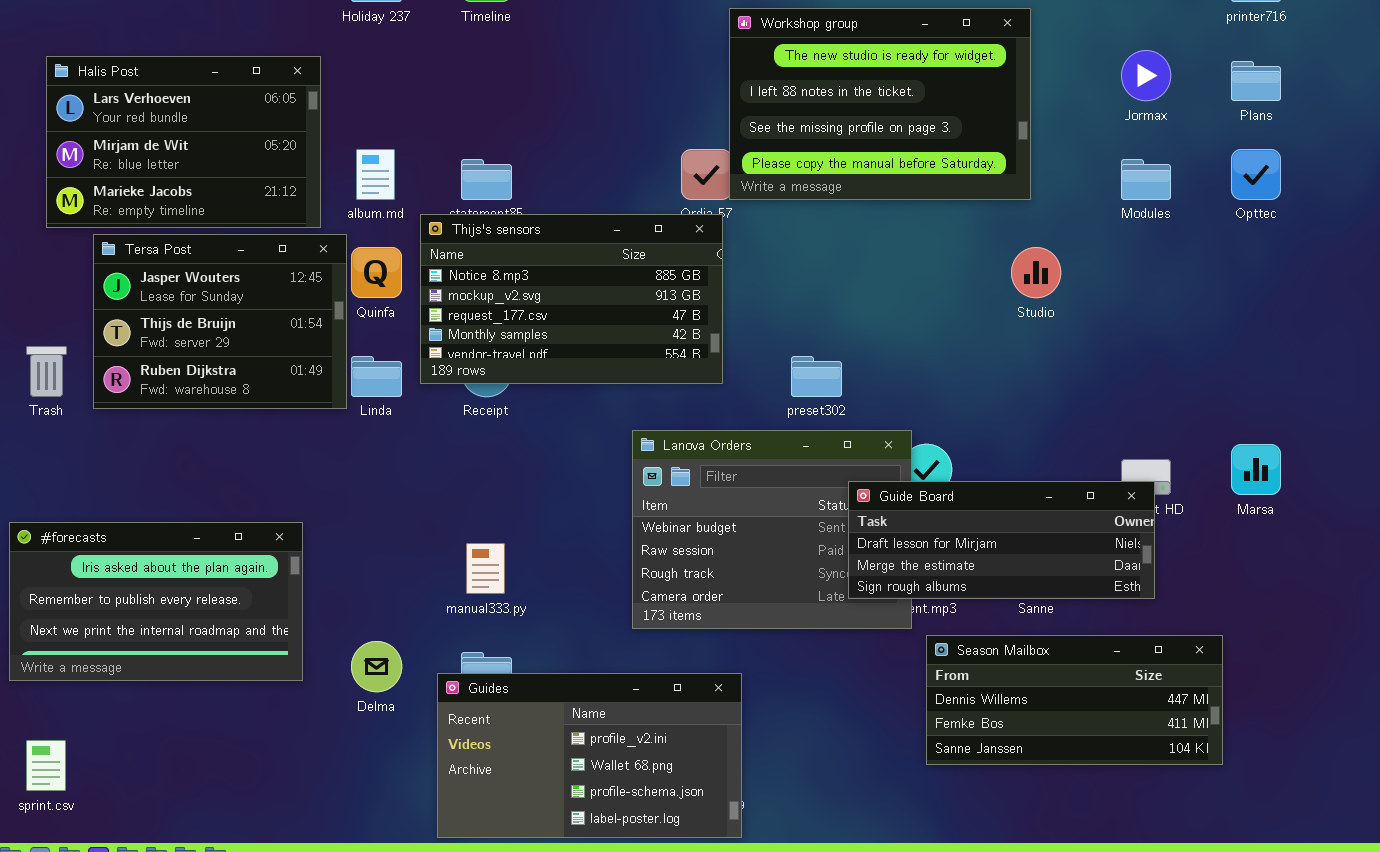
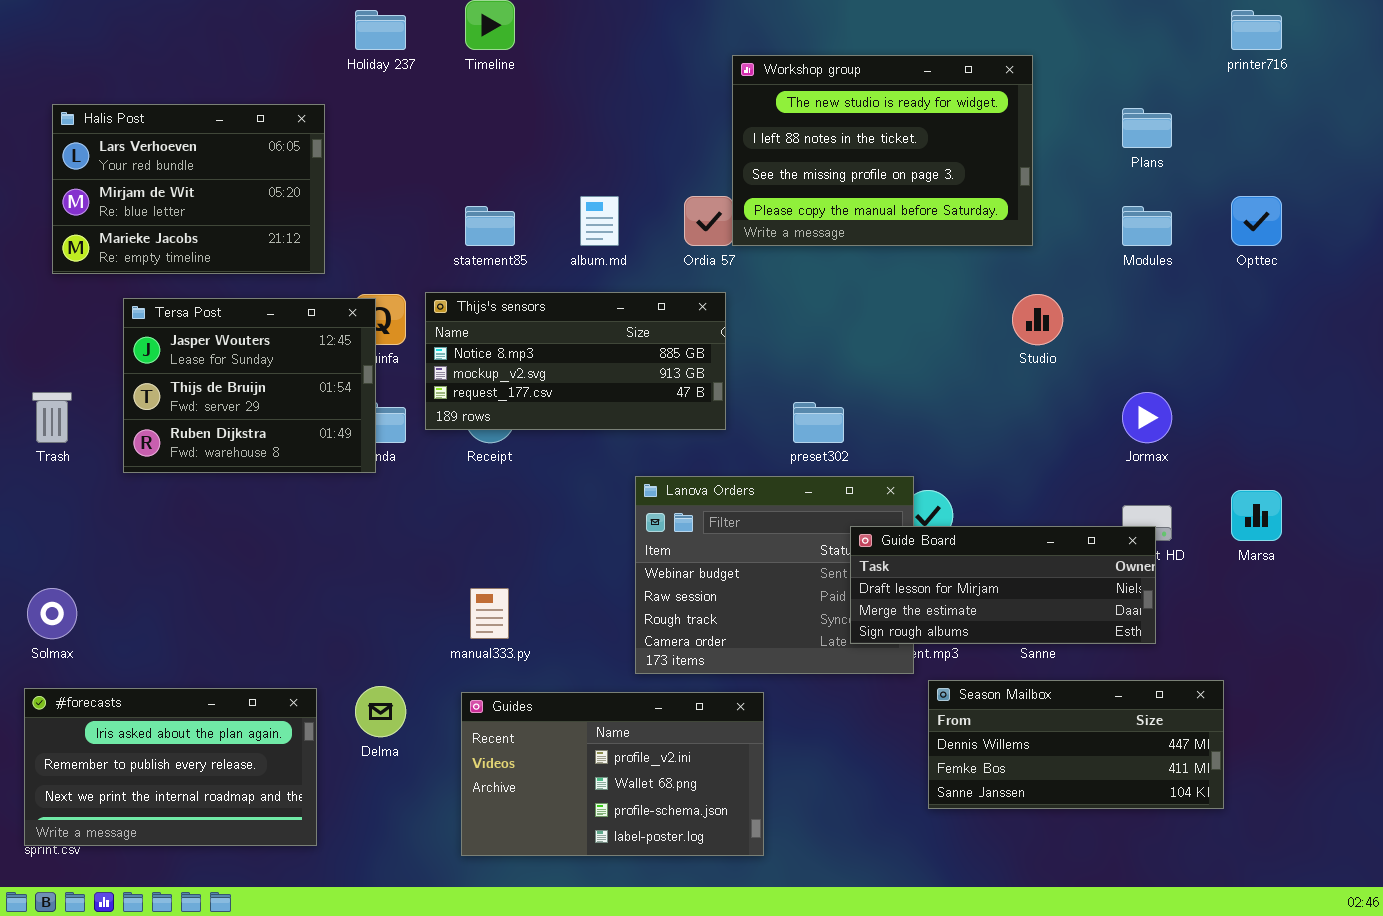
Jormax: [1121,50,1171,101] -> [1122,392,1172,443], moved
Plans: [1231,61,1281,101] -> [1122,108,1172,148], moved
album.md: [356,149,395,200] -> [580,196,619,246], moved
Thijs's sensors: [420,214,723,384] -> [425,292,726,430], resized
Tersa Post: [93,234,347,409] -> [123,298,376,473], moved
#forecasts: [9,522,303,681] -> [24,688,317,846], moved
Guides: [437,673,742,838] -> [461,692,764,856], moved

